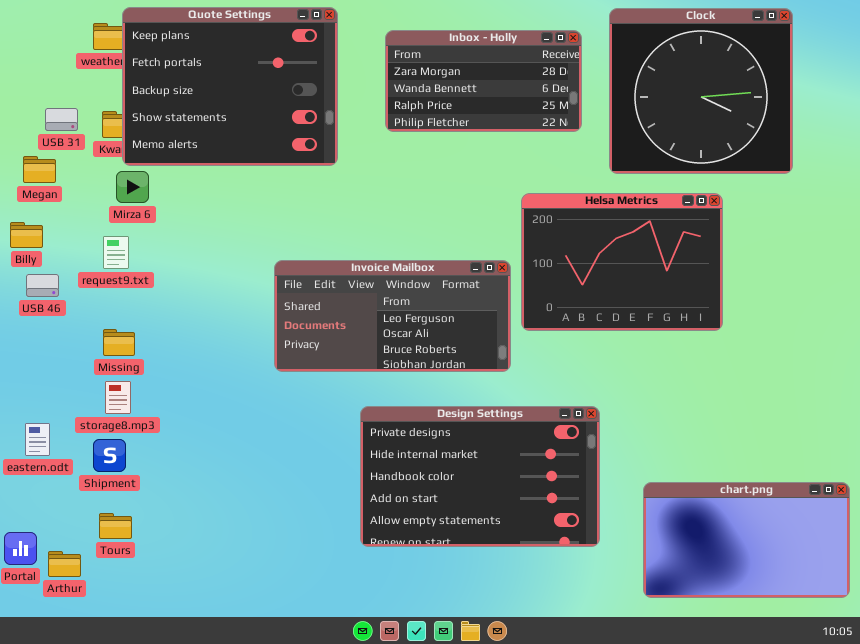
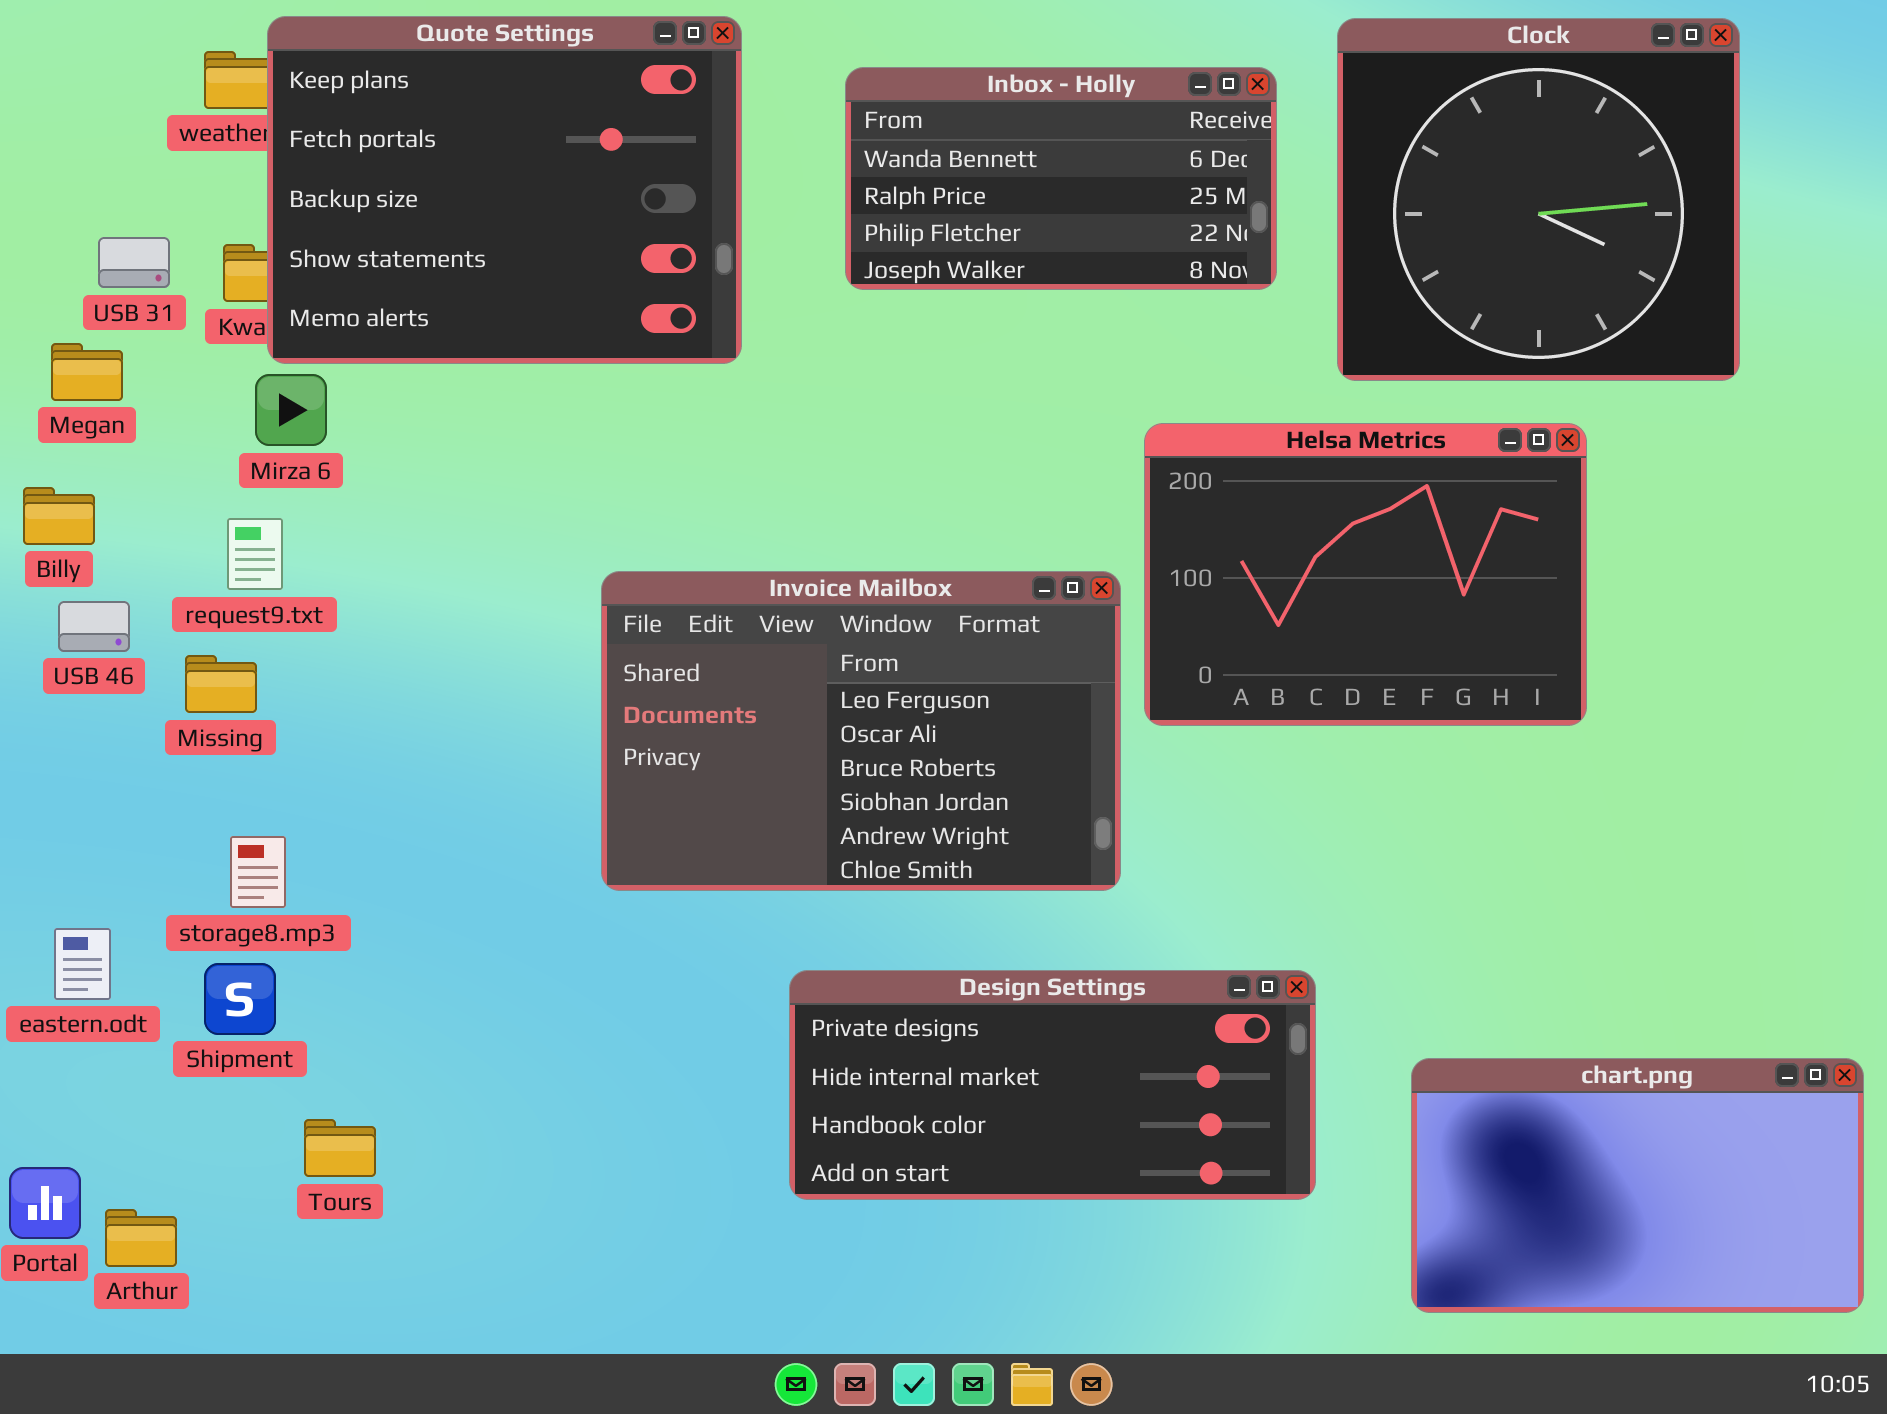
Inbox - Holly: [385,30,582,132] -> [845,67,1277,290], scrolled down 1 row
Invoice Mailbox: [274,260,511,372] -> [601,571,1121,891], resized
Missing: [103,329,135,356] -> [185,655,257,713], moved
Design Settings: [360,406,600,547] -> [789,970,1316,1200], resized
Tours: [99,513,132,539] -> [304,1119,376,1177], moved

